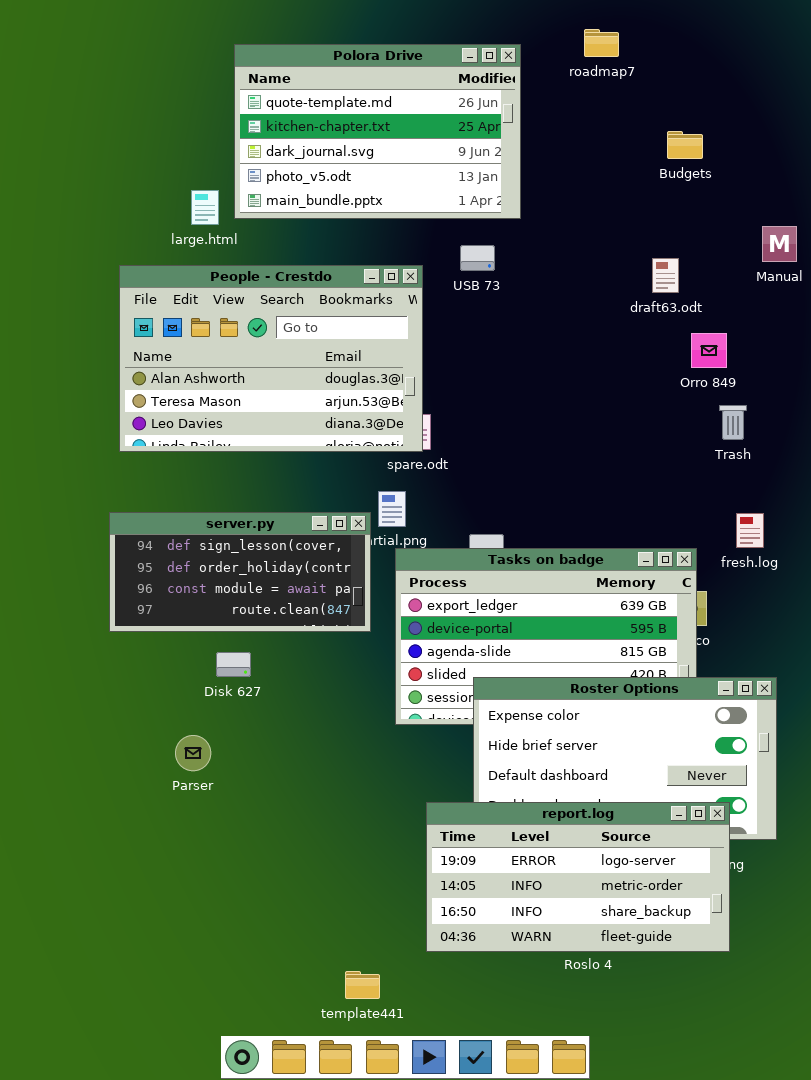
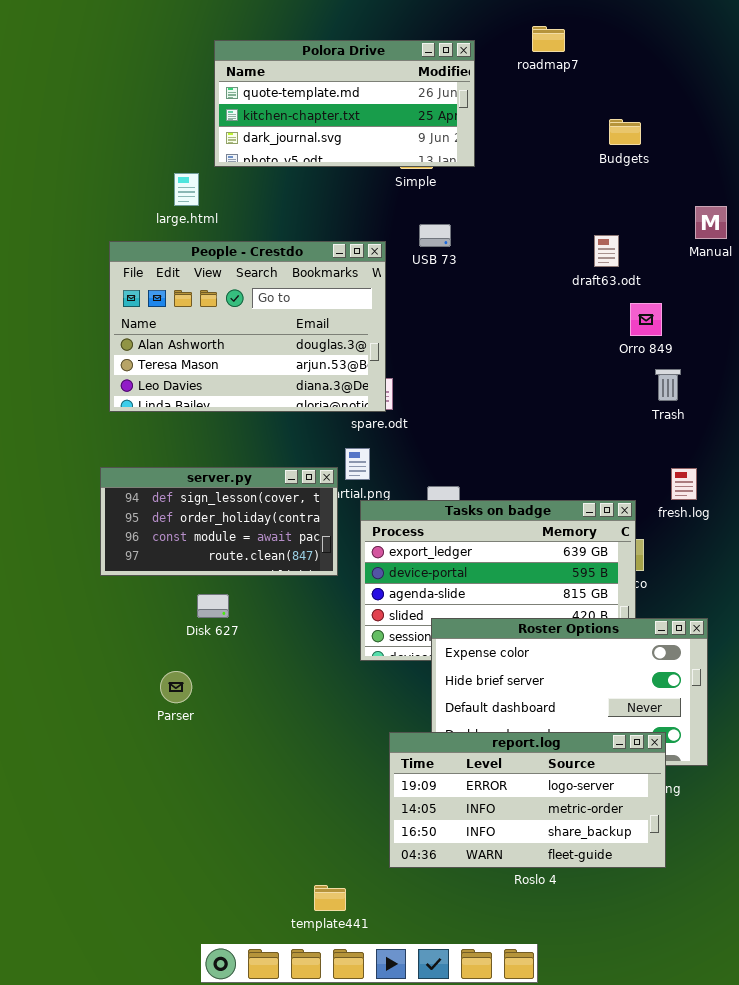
Polora Drive: [234,44,521,219] -> [214,40,475,167], resized

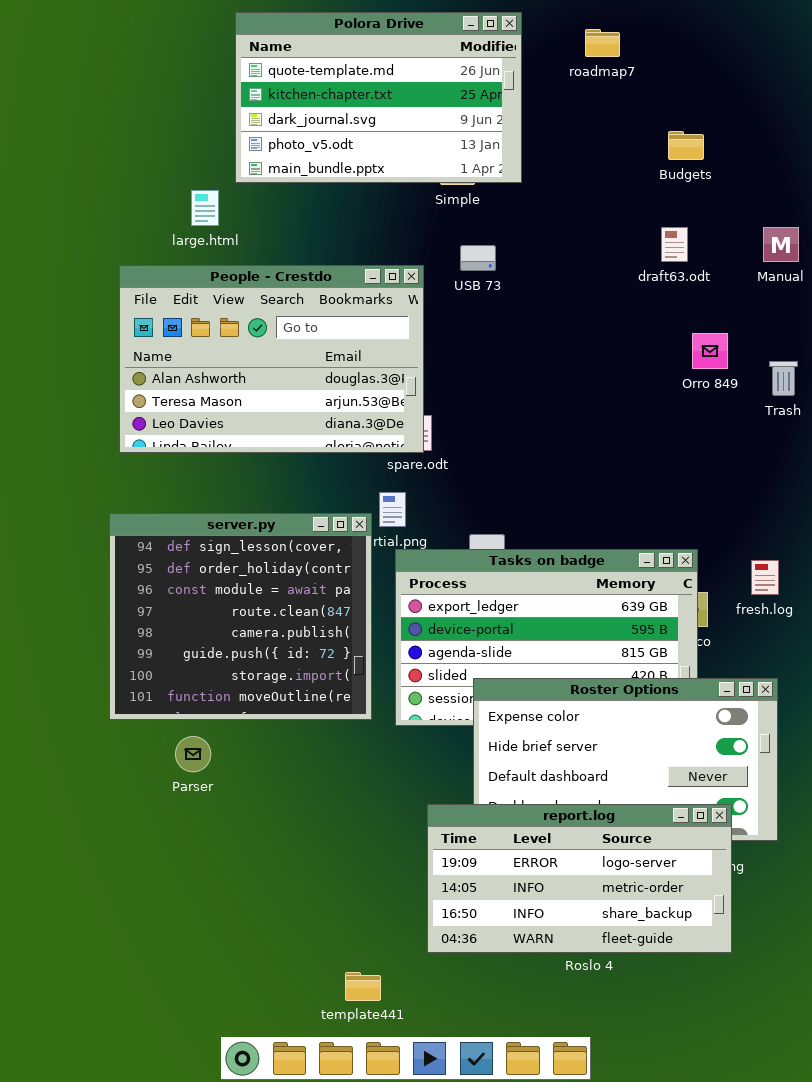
Polora Drive: [214,40,475,167] -> [235,12,522,183], resized
draft63.odt: [594,235,619,267] -> [661,227,688,262], moved
Trash: [655,369,681,401] -> [769,361,798,396], moved
server.py: [100,467,338,576] -> [109,513,372,720], resized
fresh.log: [671,468,697,500] -> [751,560,779,595], moved

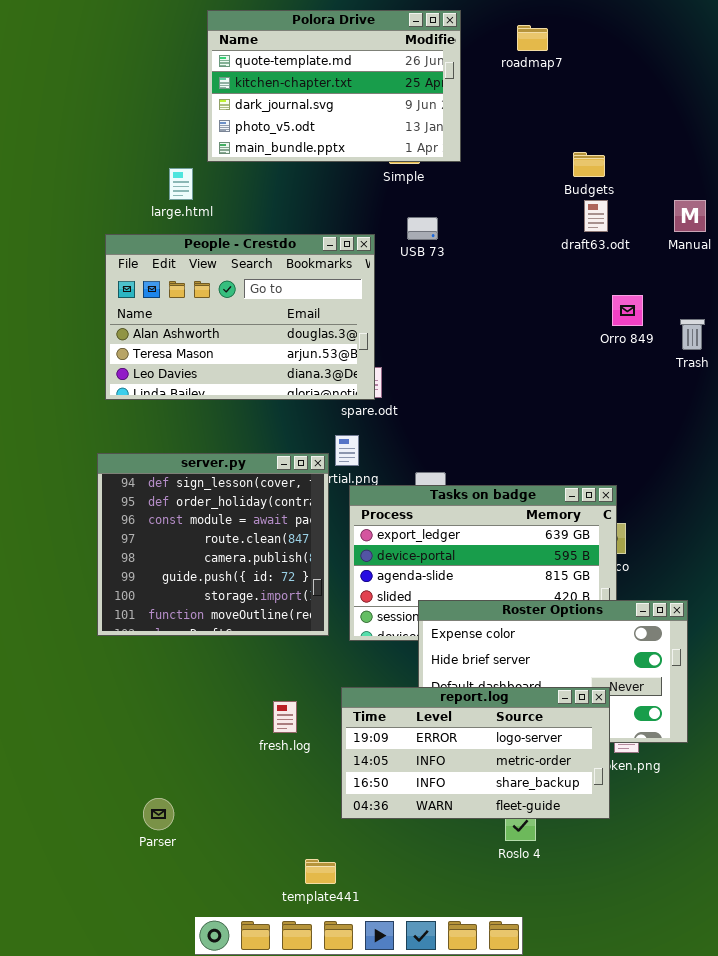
Budgets: [668,131,704,160] -> [573,152,605,177], moved
fresh.log: [751,560,779,595] -> [273,701,297,733], moved
Parser: [175,736,211,772] -> [143,798,174,830], moved
report.log: [427,804,732,953] -> [341,687,610,819], moved

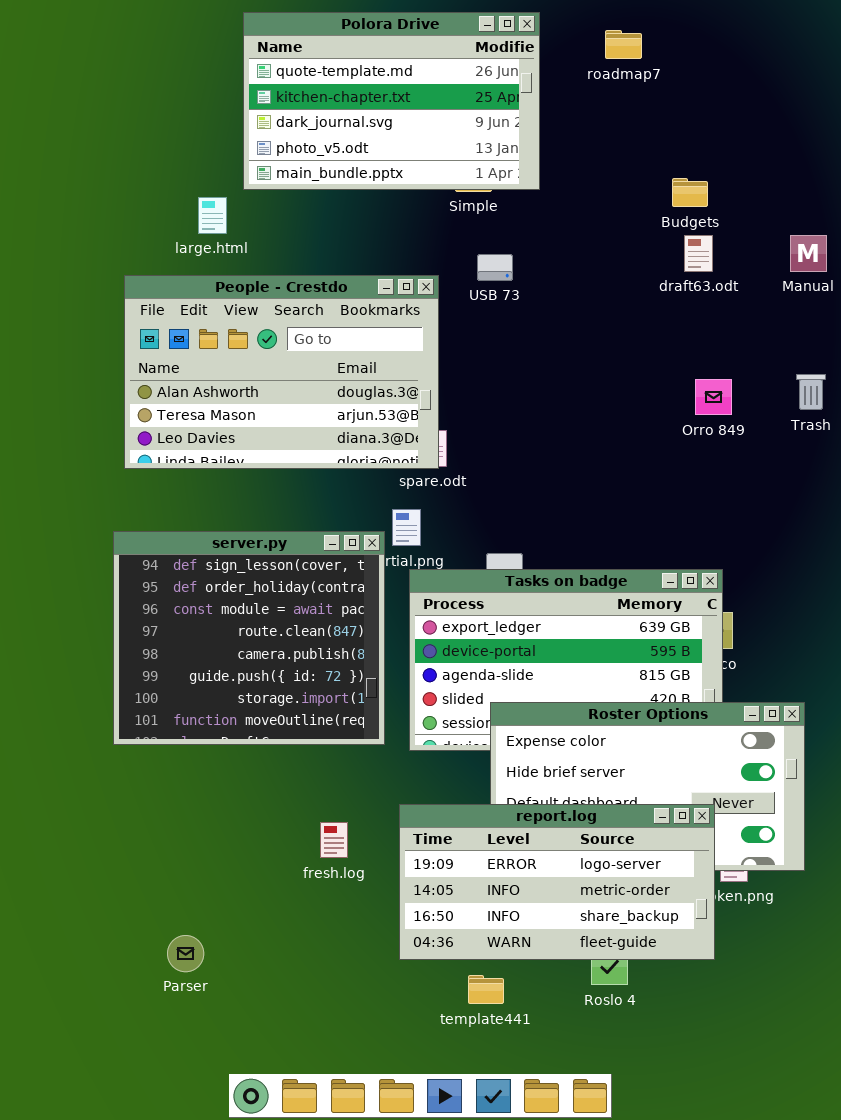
Orro 849: [612,295,643,326] -> [695,379,732,415], moved
template441: [305,859,336,884] -> [468,975,504,1004], moved

